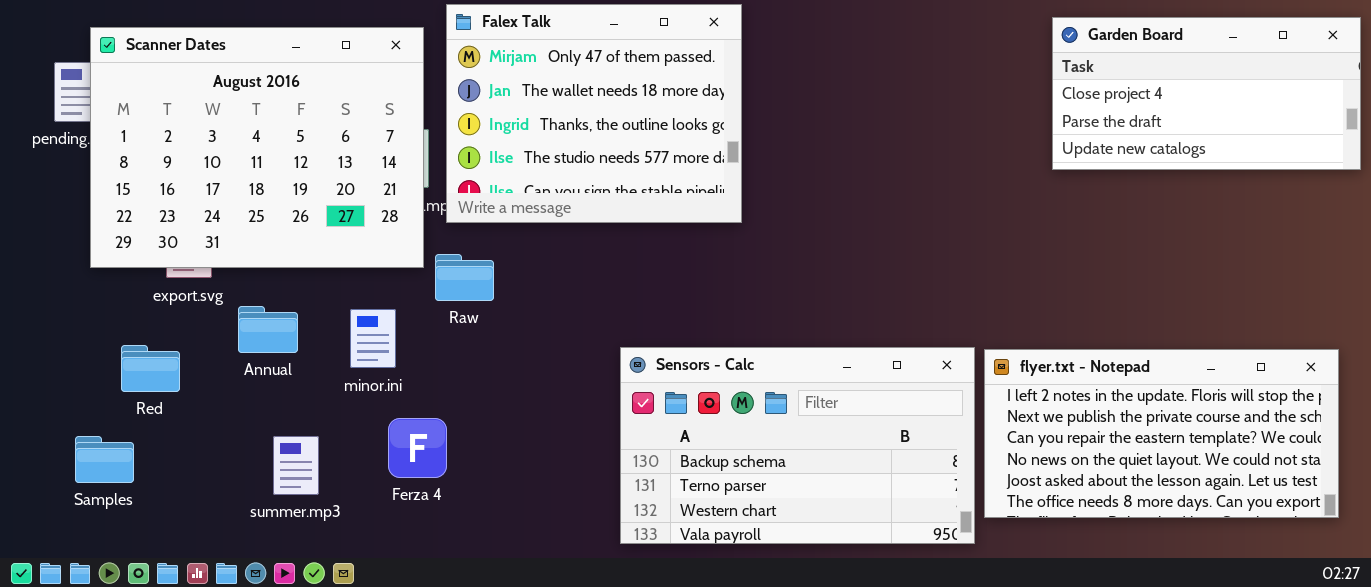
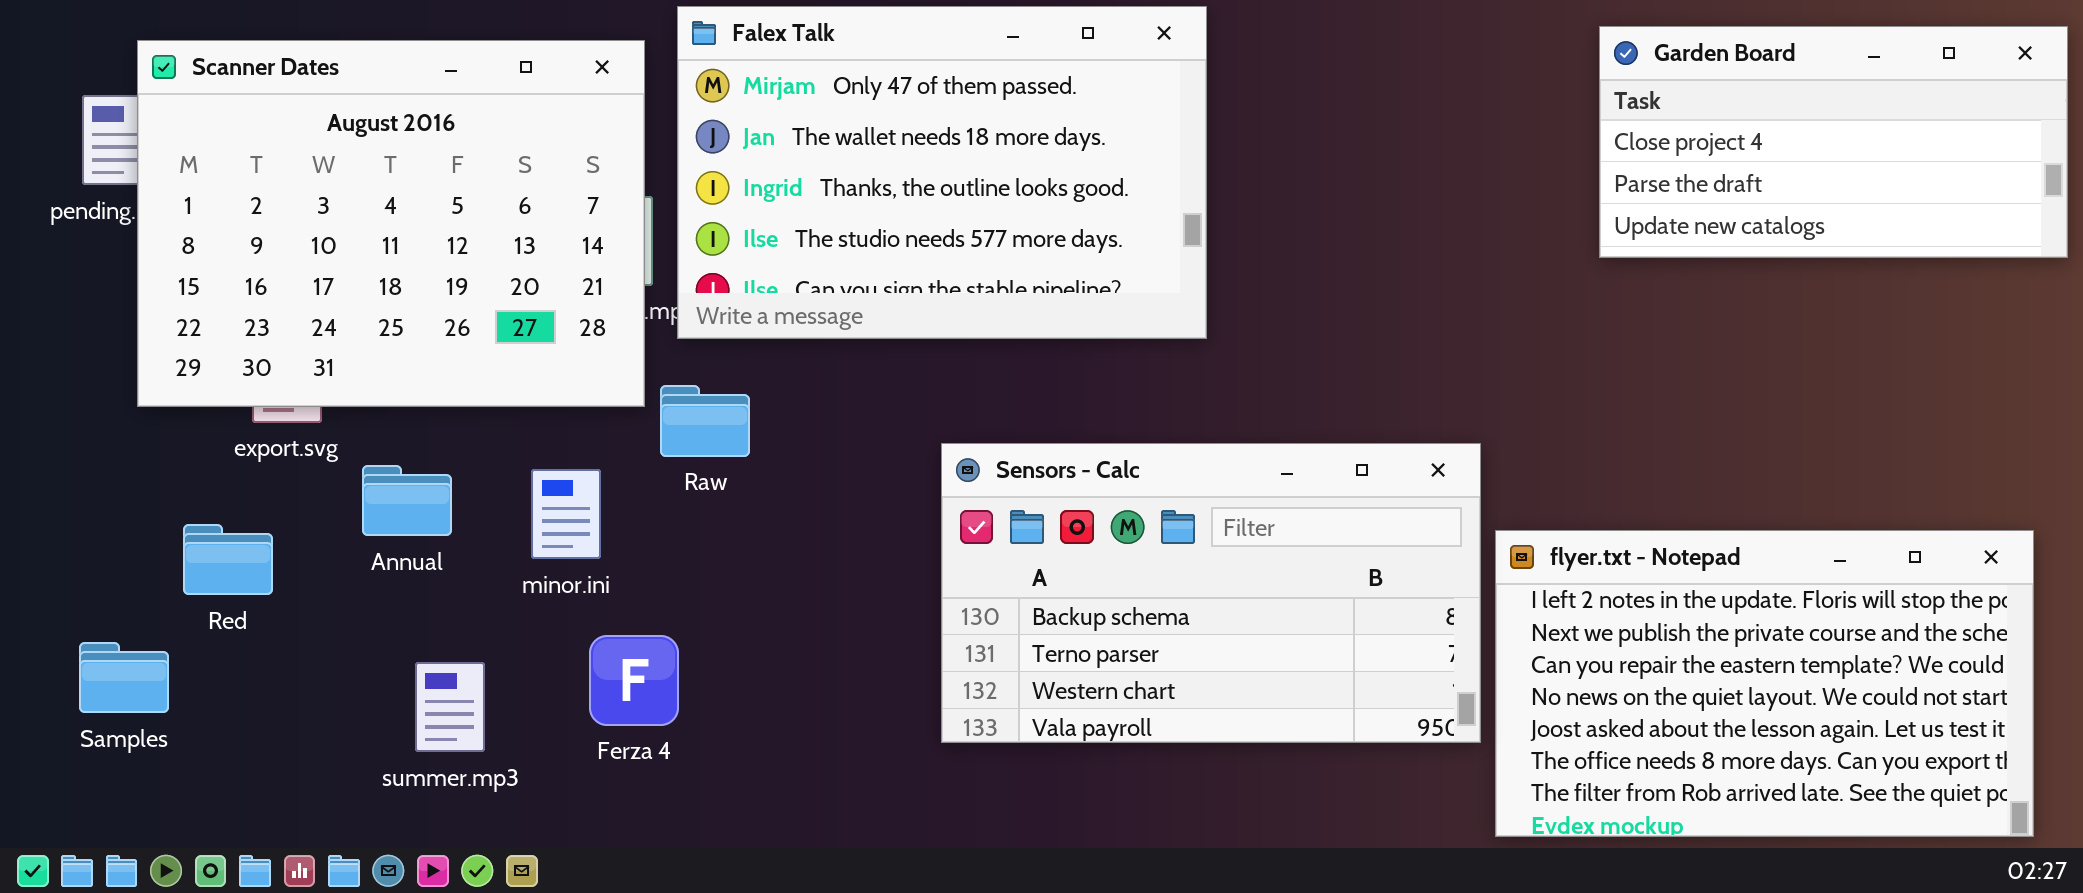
Falex Talk: [446,4,742,223] -> [677,6,1207,339], resized
Sensors - Calc: [620,347,975,544] -> [941,443,1481,743], moved
flyer.txt - Notepad: [984,349,1339,518] -> [1495,530,2034,837], resized
Samples: [75,436,134,483] -> [79,642,169,713], moved

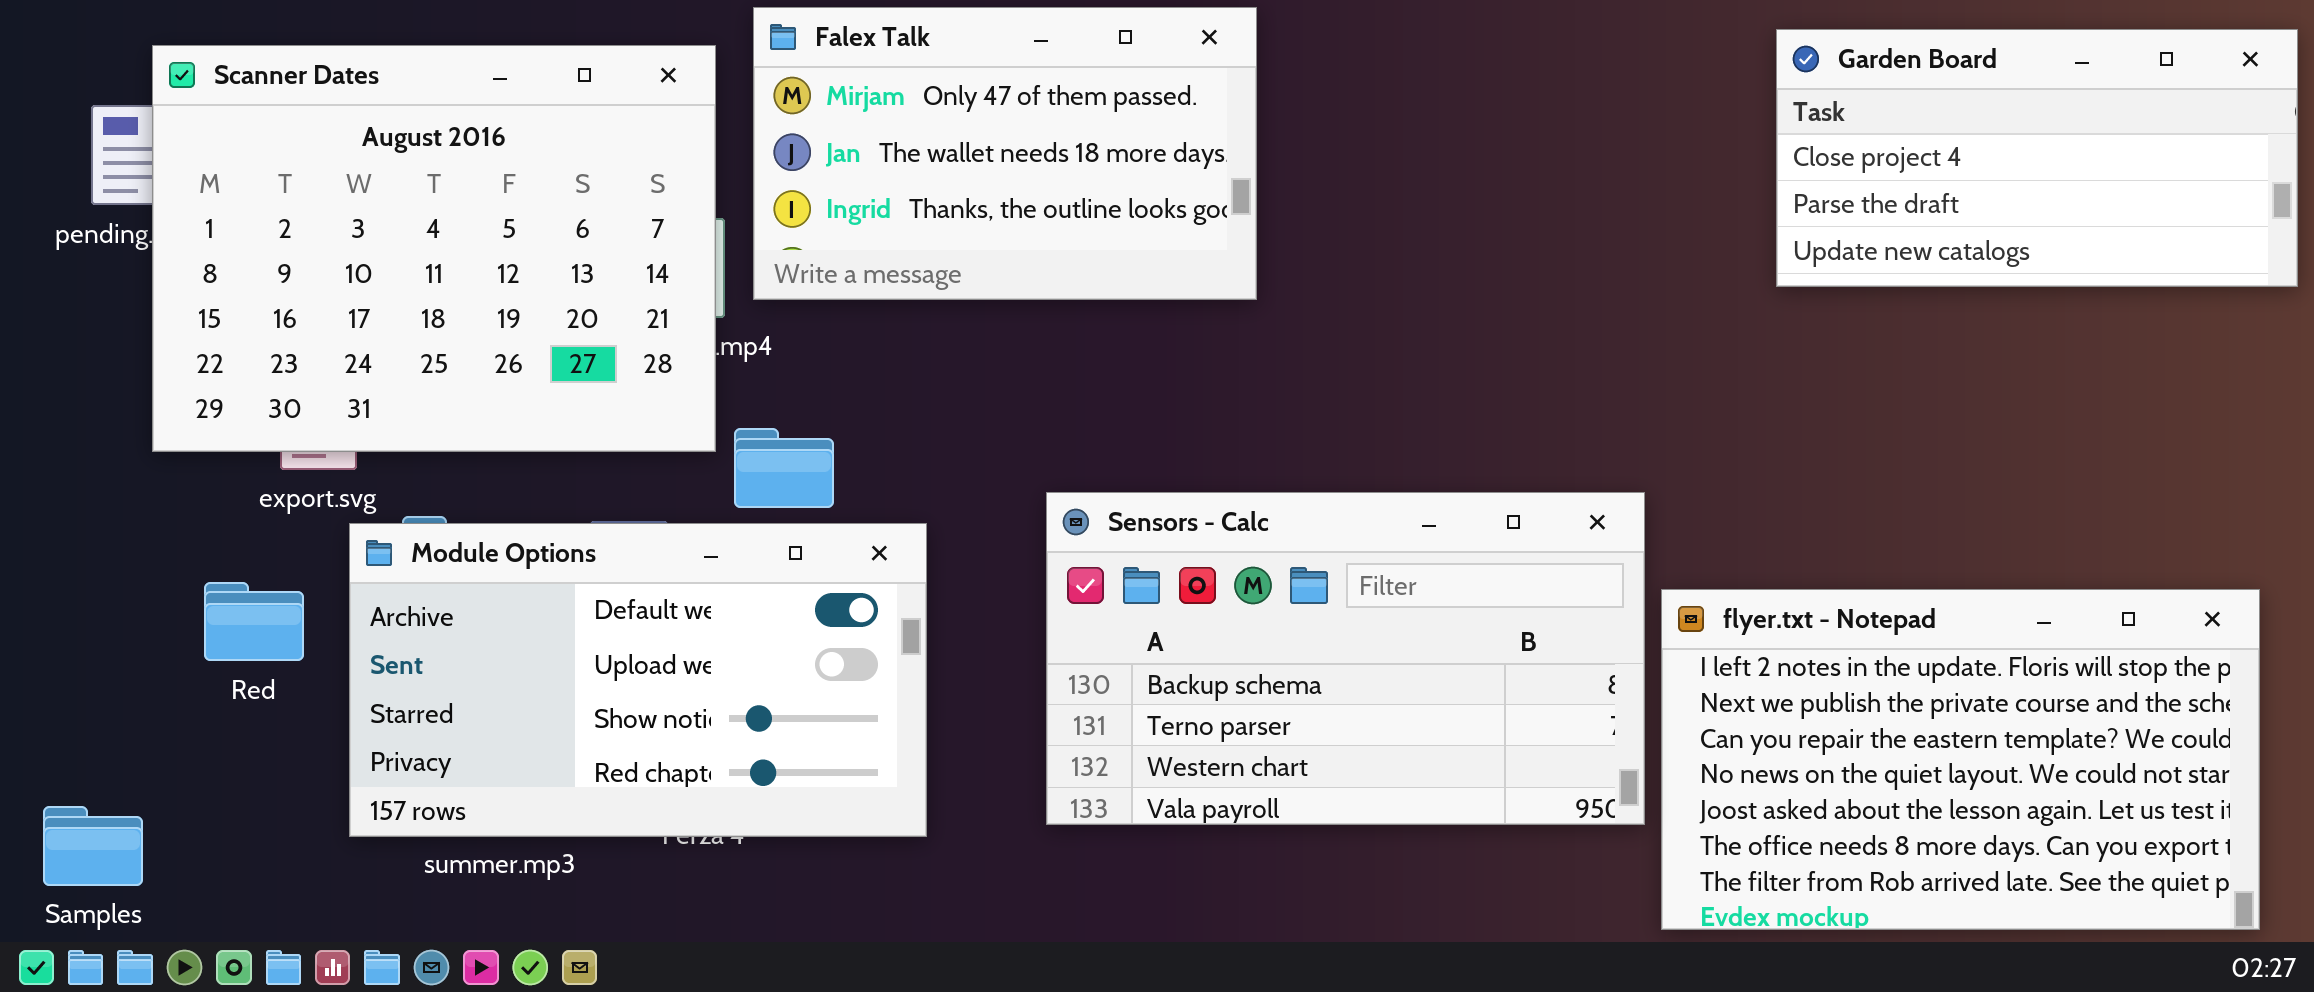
Falex Talk: [677,6,1207,339] -> [753,7,1257,300], resized
Module Options: none -> [349,523,927,837], opened
Samples: [79,642,169,713] -> [43,806,143,886], moved

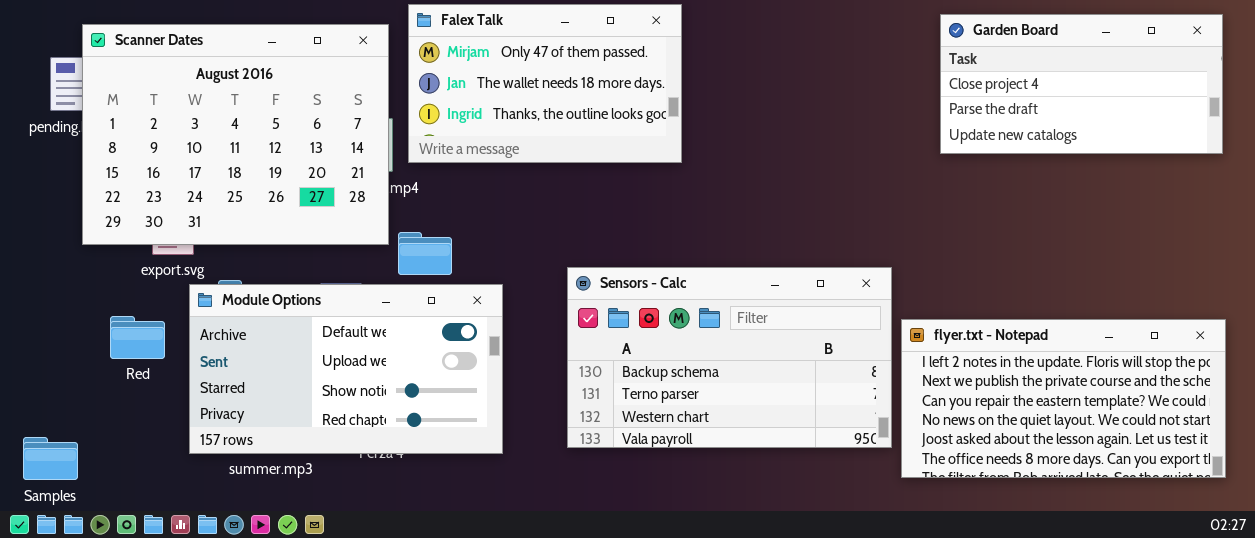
Garden Board: [1776,29,2298,287] -> [940,14,1223,154], moved
flyer.txt - Notepad: [1661,589,2260,930] -> [901,319,1226,478], resized

